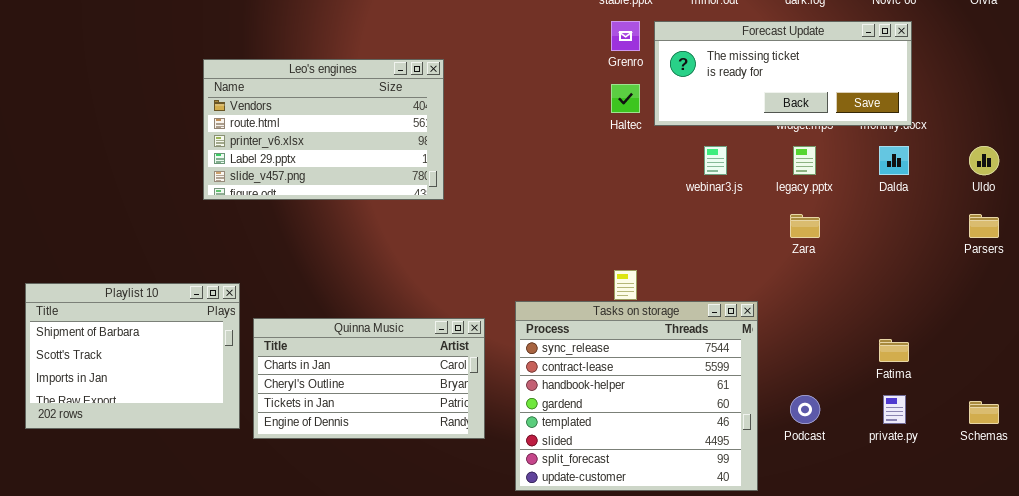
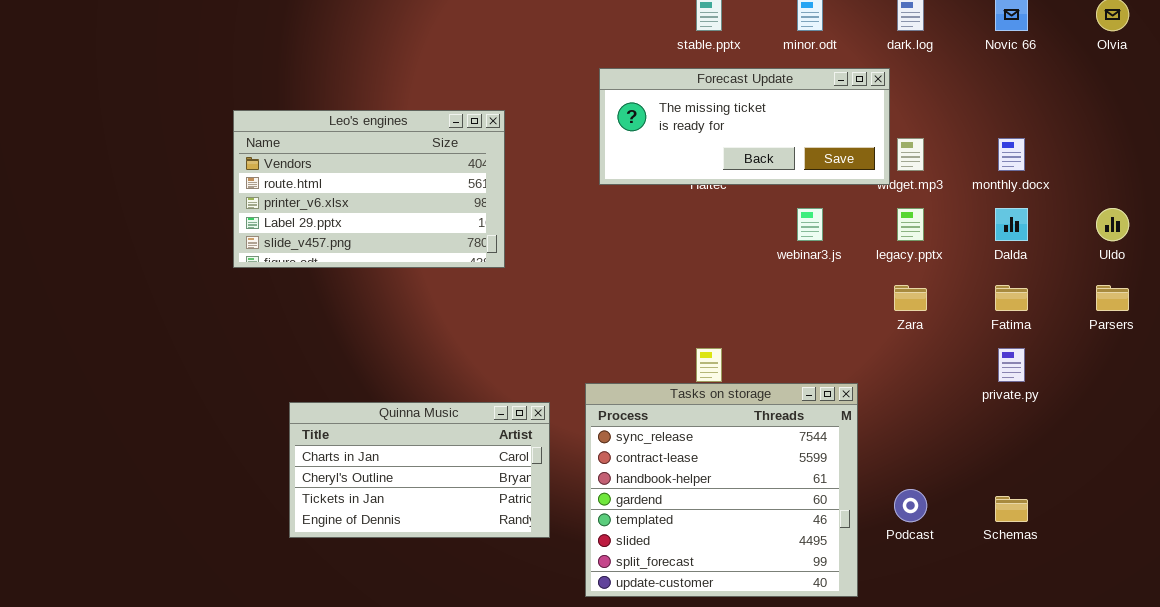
Forecast Update: [654,21,912,126] -> [599,68,890,185], moved
Playlist 10: [25,283,240,429] -> none, closed
Fatima: [879,339,909,362] -> [995,285,1028,311], moved
private.py: [883,395,906,424] -> [998,348,1025,382], moved
Schemas: [969,401,999,424] -> [995,496,1028,522], moved

